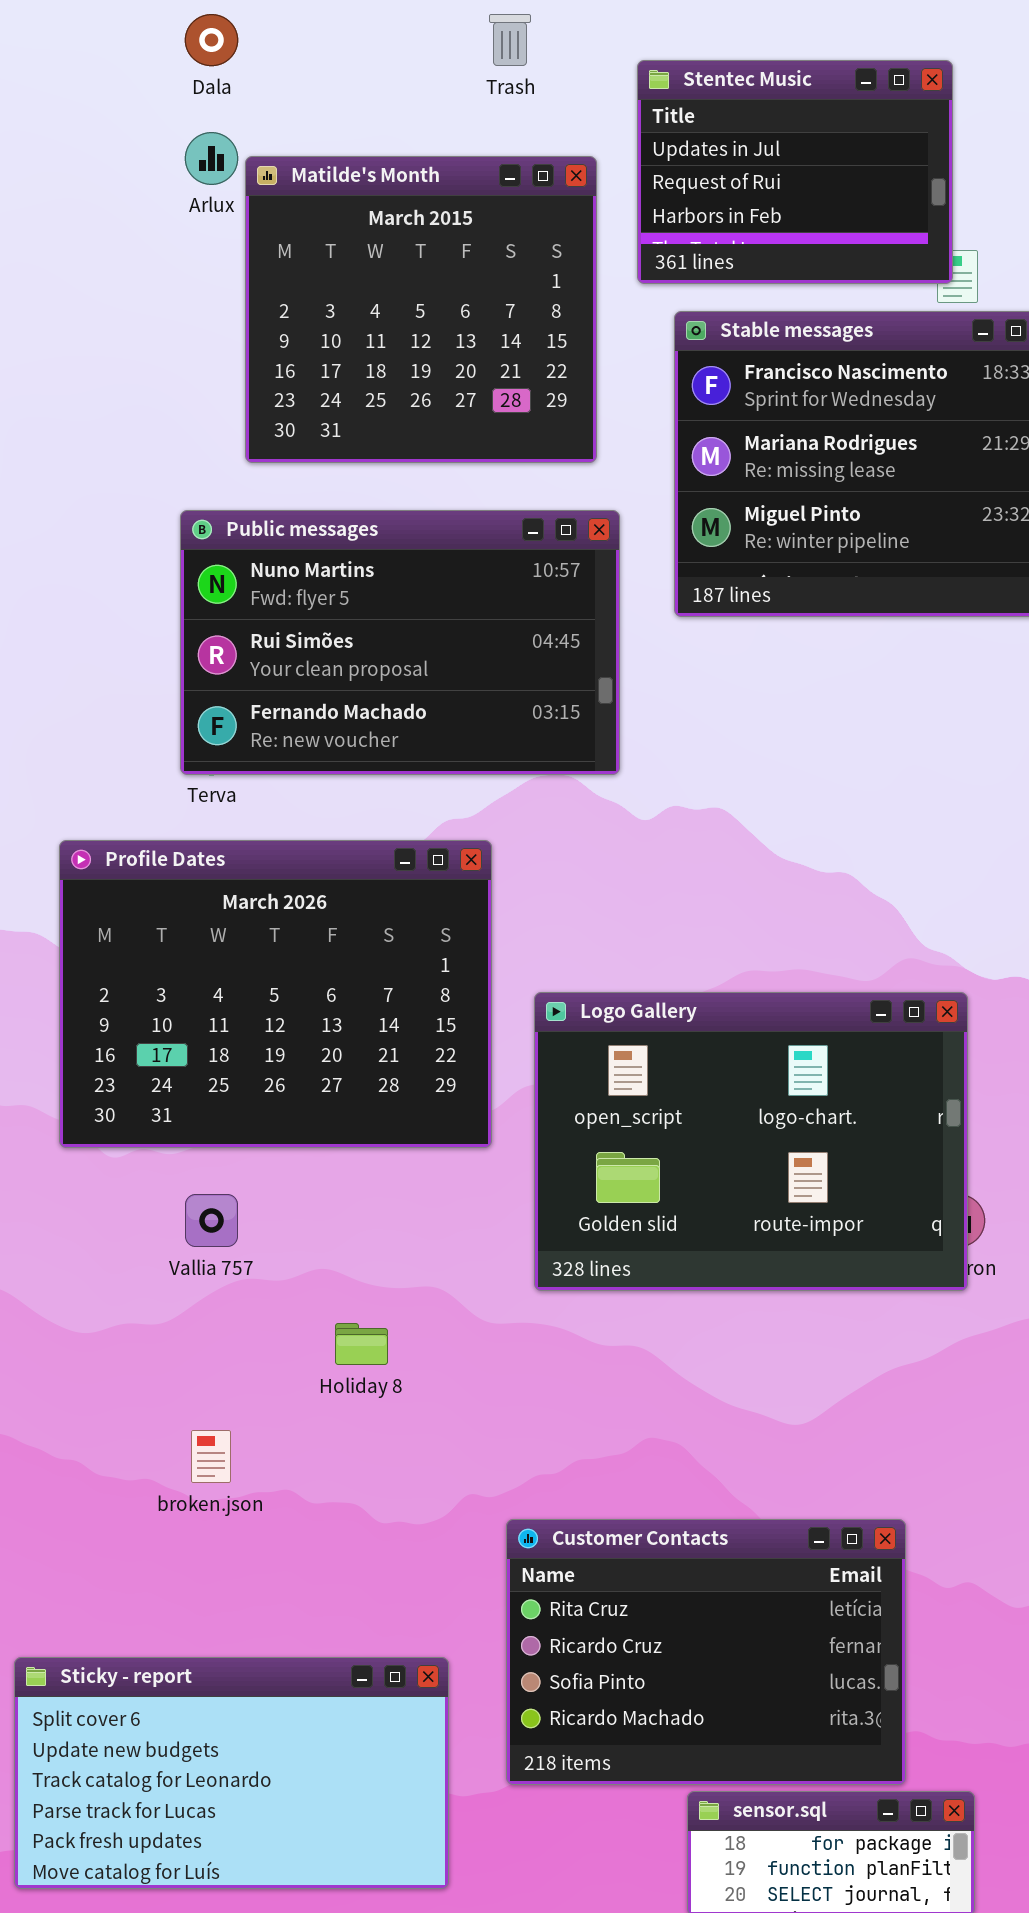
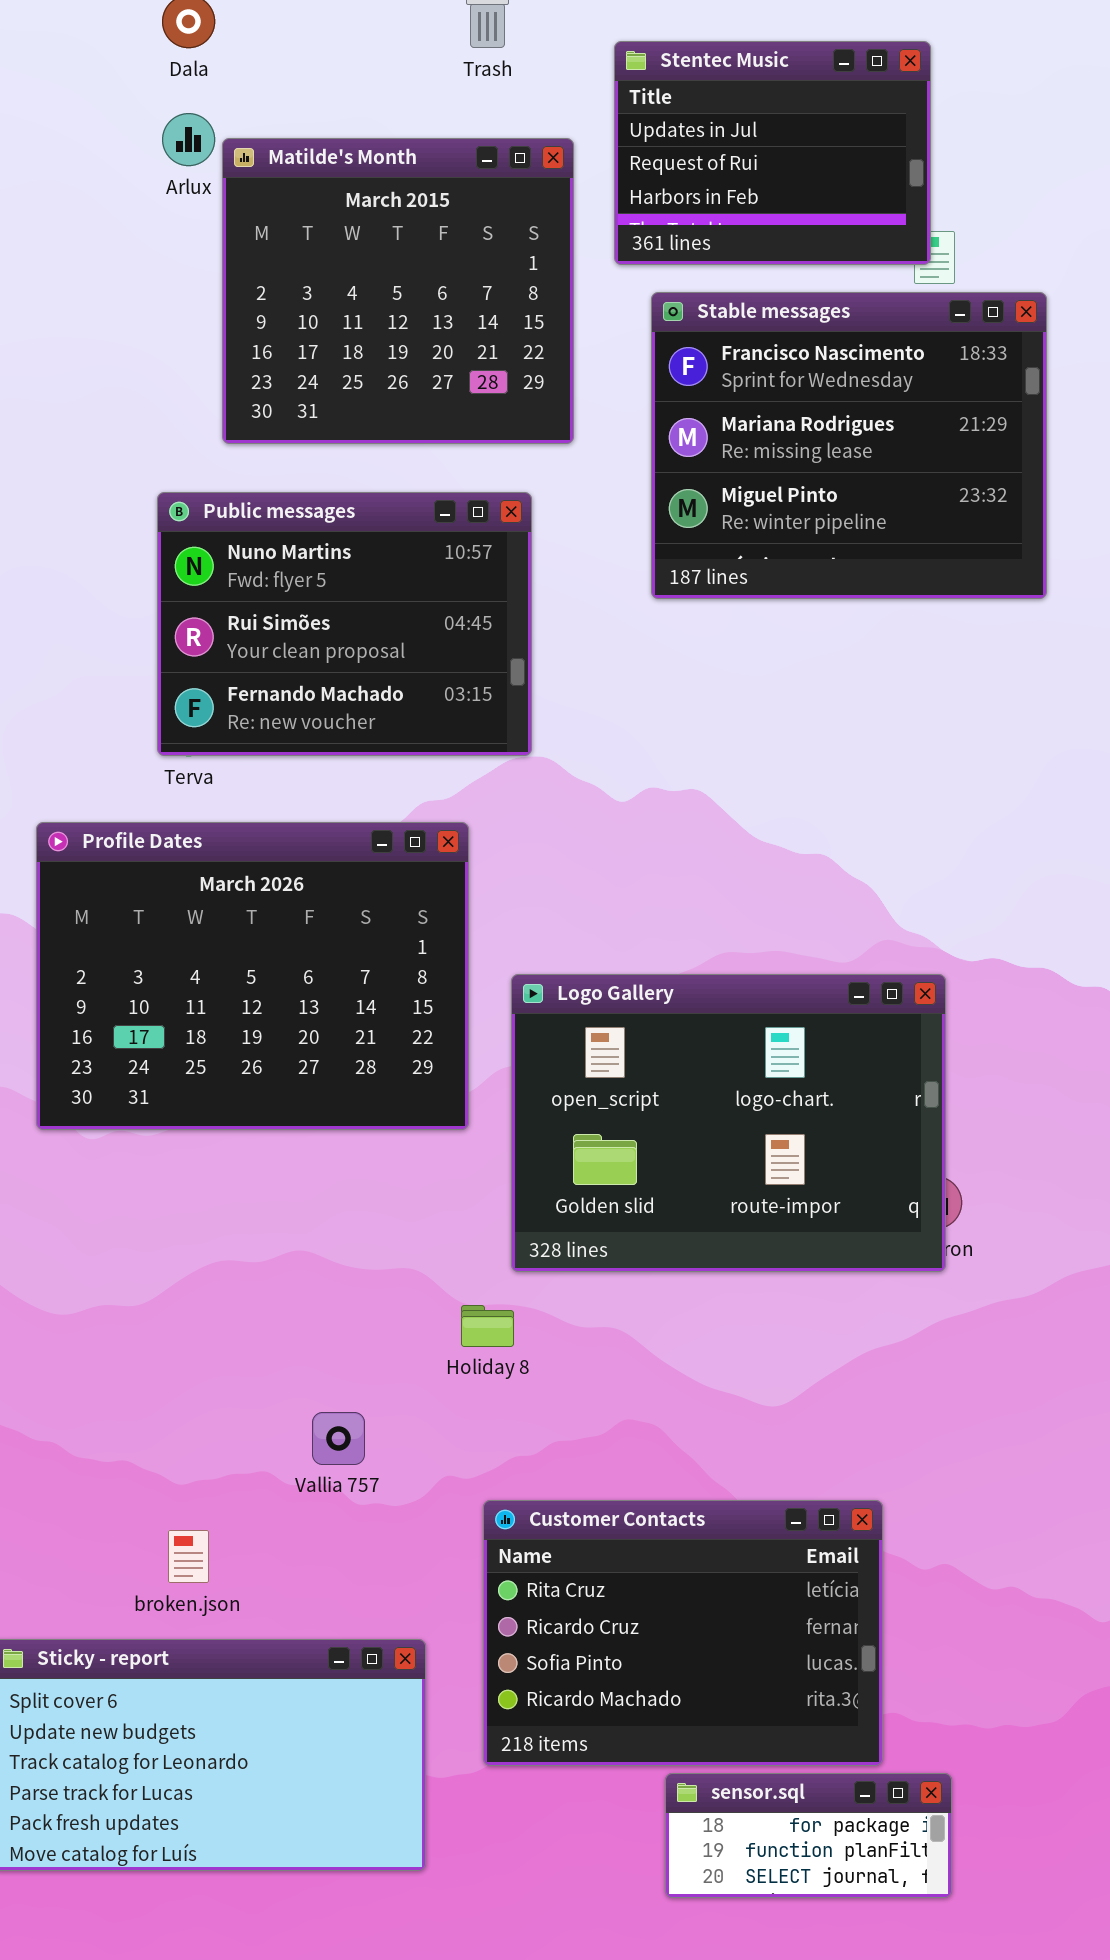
Public messages: [180,510,620,775] -> [157,492,532,756], resized
Vallia 757: [185,1194,238,1247] -> [312,1412,365,1465], moved
Holiday 8: [335,1323,388,1365] -> [461,1305,514,1347], moved
broken.json: [191,1430,231,1483] -> [168,1530,209,1583], moved

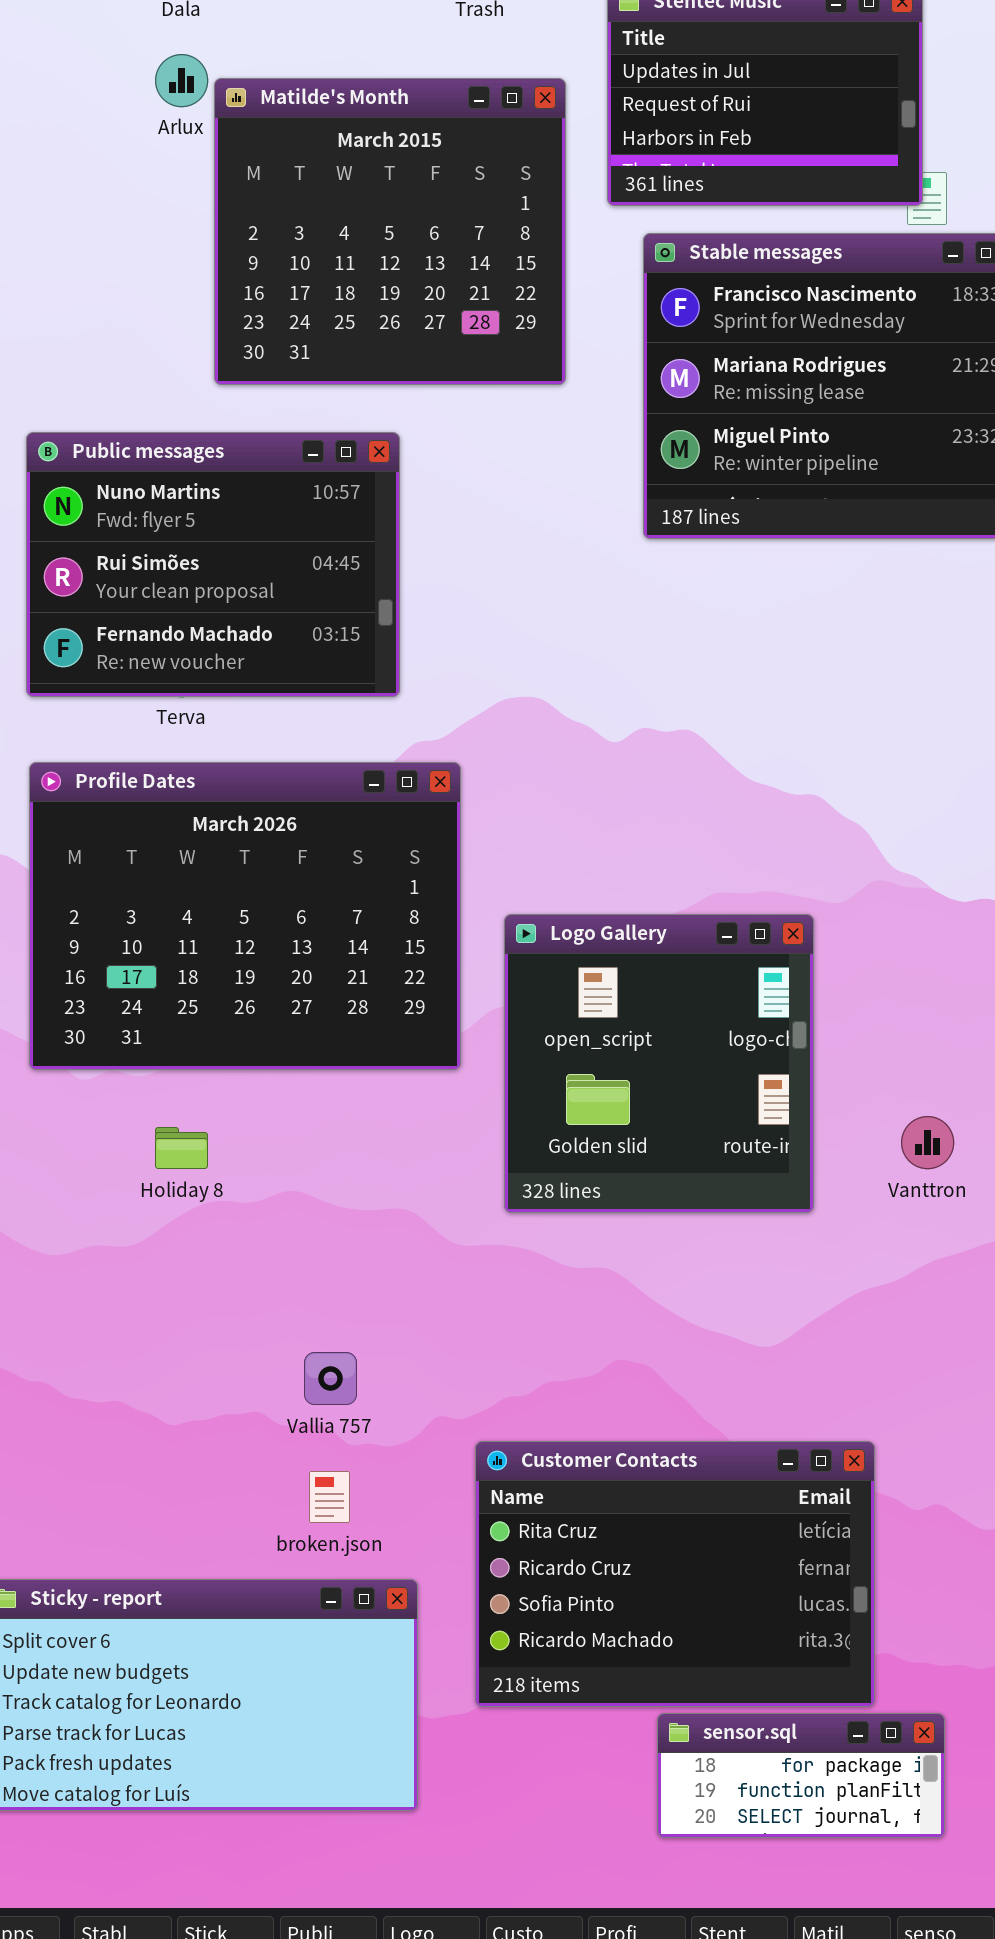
Public messages: [157,492,532,756] -> [26,432,400,697], moved
Logo Gallery: [511,974,946,1272] -> [504,914,814,1213], resized
Holiday 8: [461,1305,514,1347] -> [155,1127,208,1169], moved
broken.json: [168,1530,209,1583] -> [309,1471,350,1523], moved

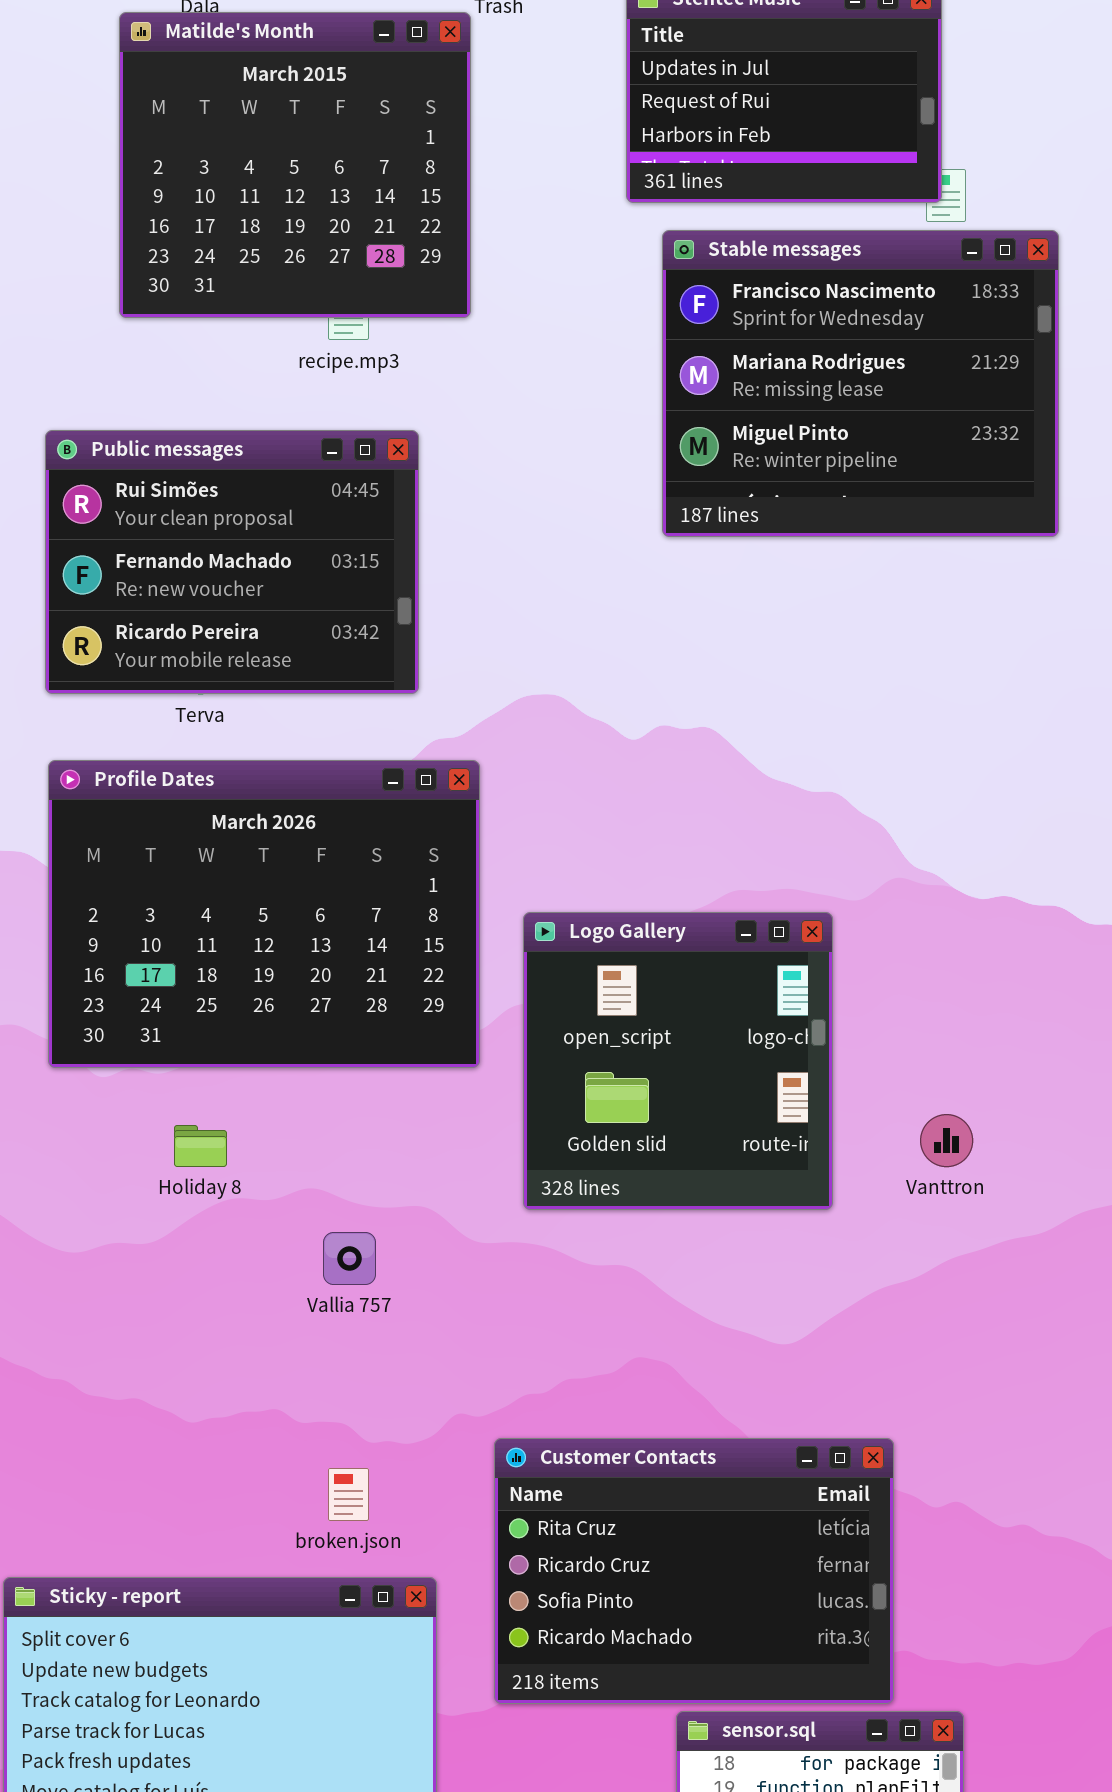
Matilde's Month: [214,78,566,385] -> [119,12,471,318], moved
Public messages: [26,432,400,697] -> [45,430,419,694], scrolled down 1 row
Vallia 757: [304,1352,357,1405] -> [323,1232,376,1285], moved

